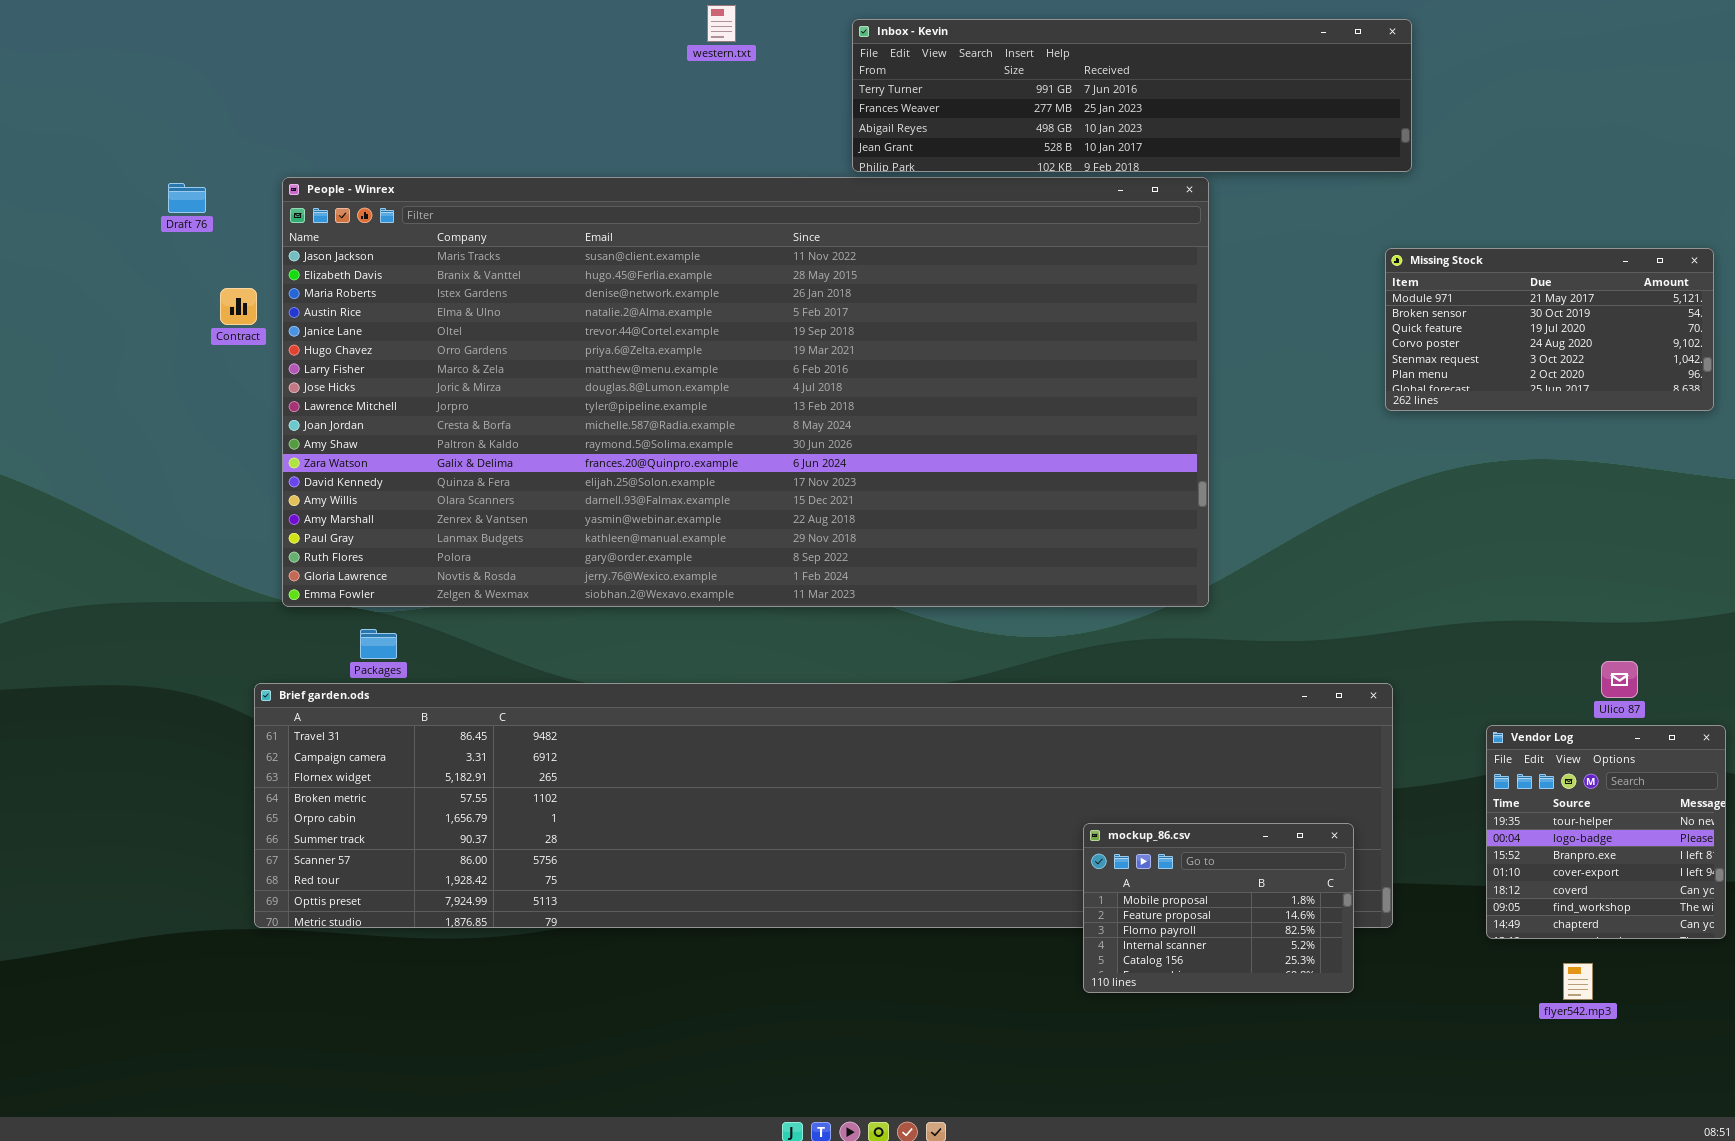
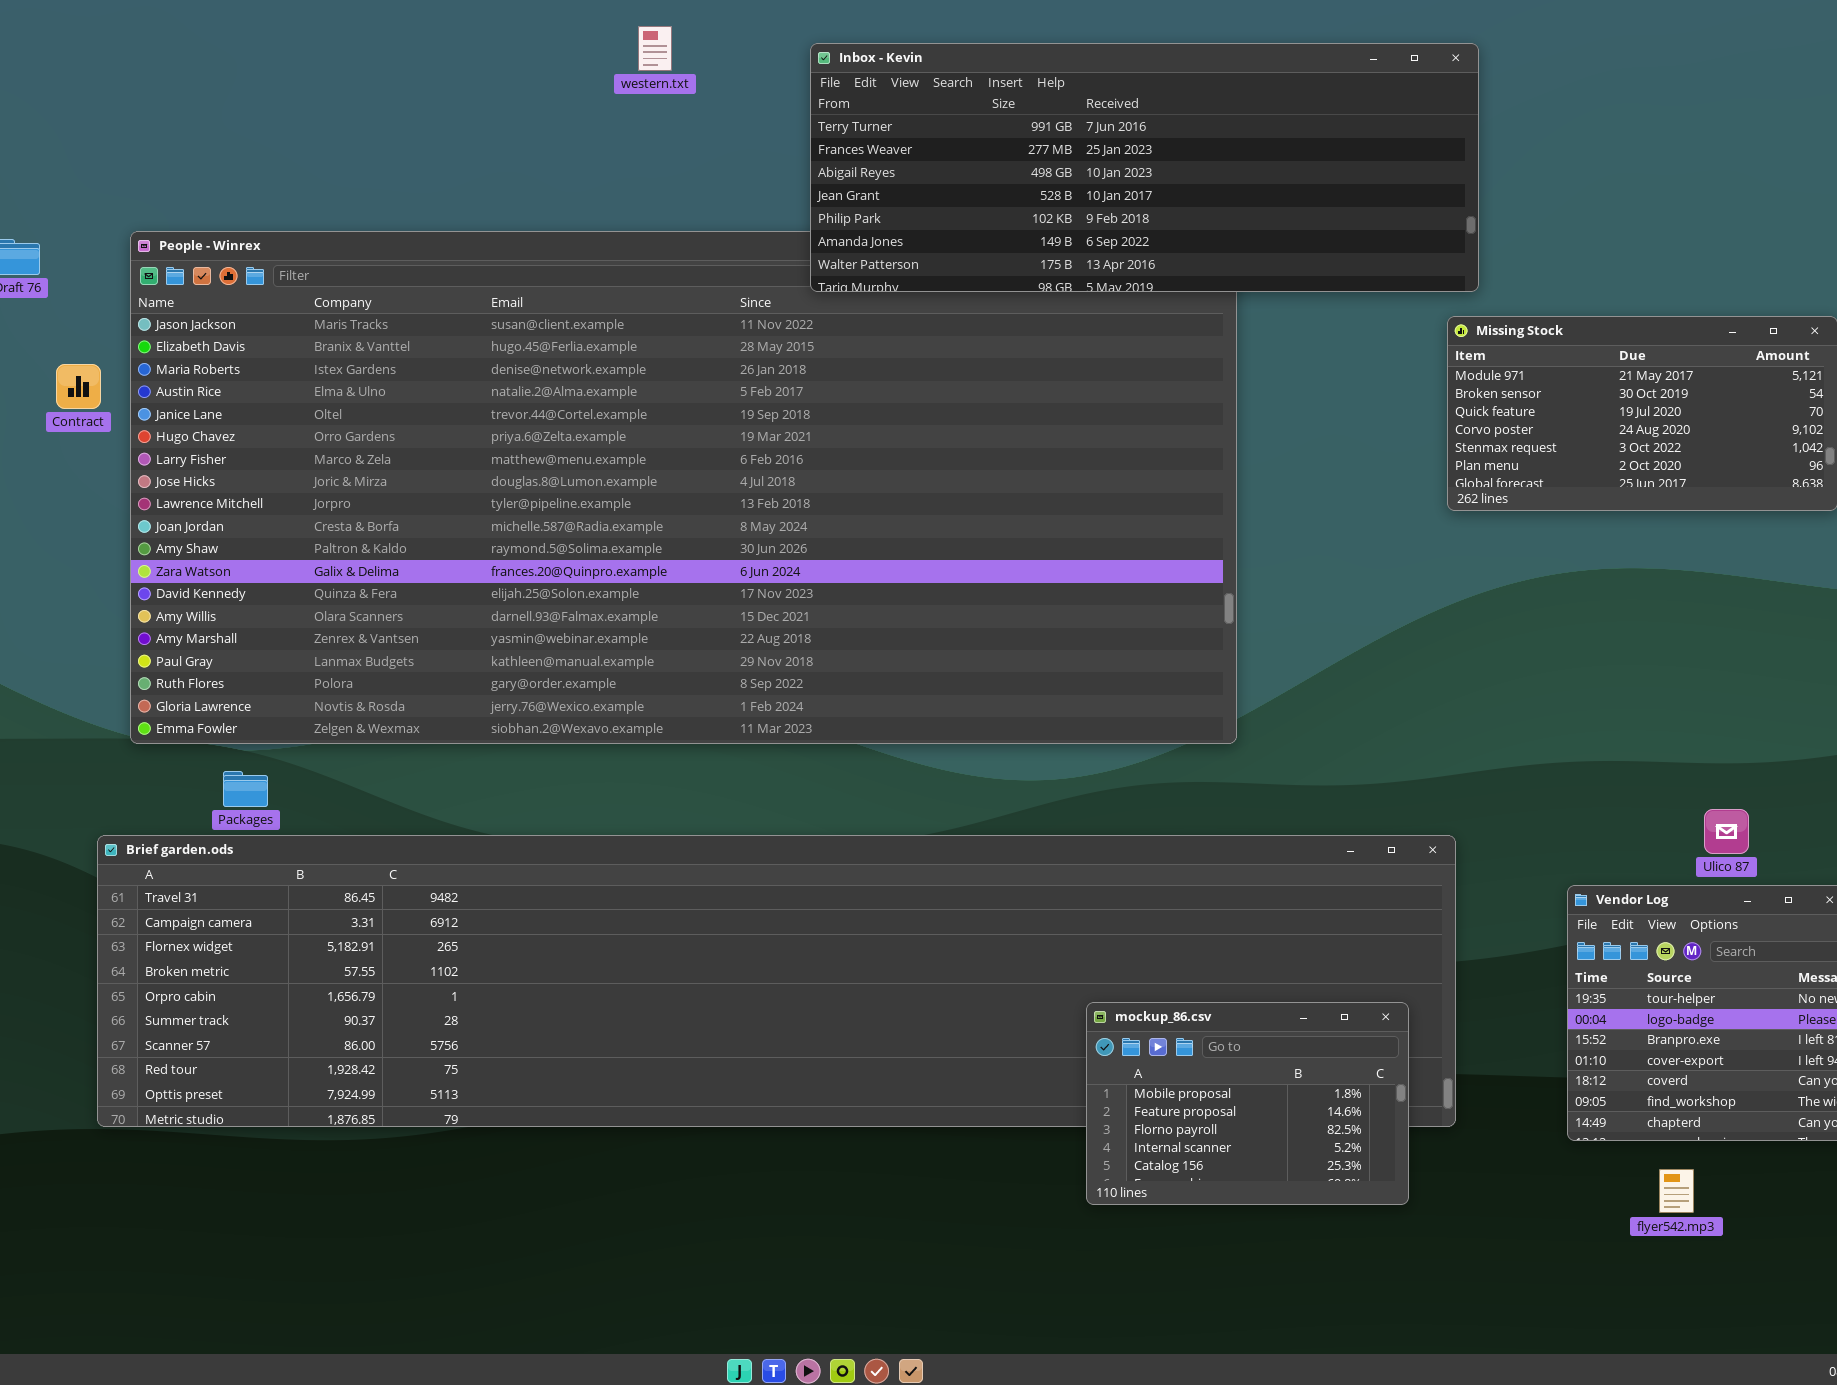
Inbox - Kevin: [852,19,1412,172] -> [810,43,1479,292], resized

